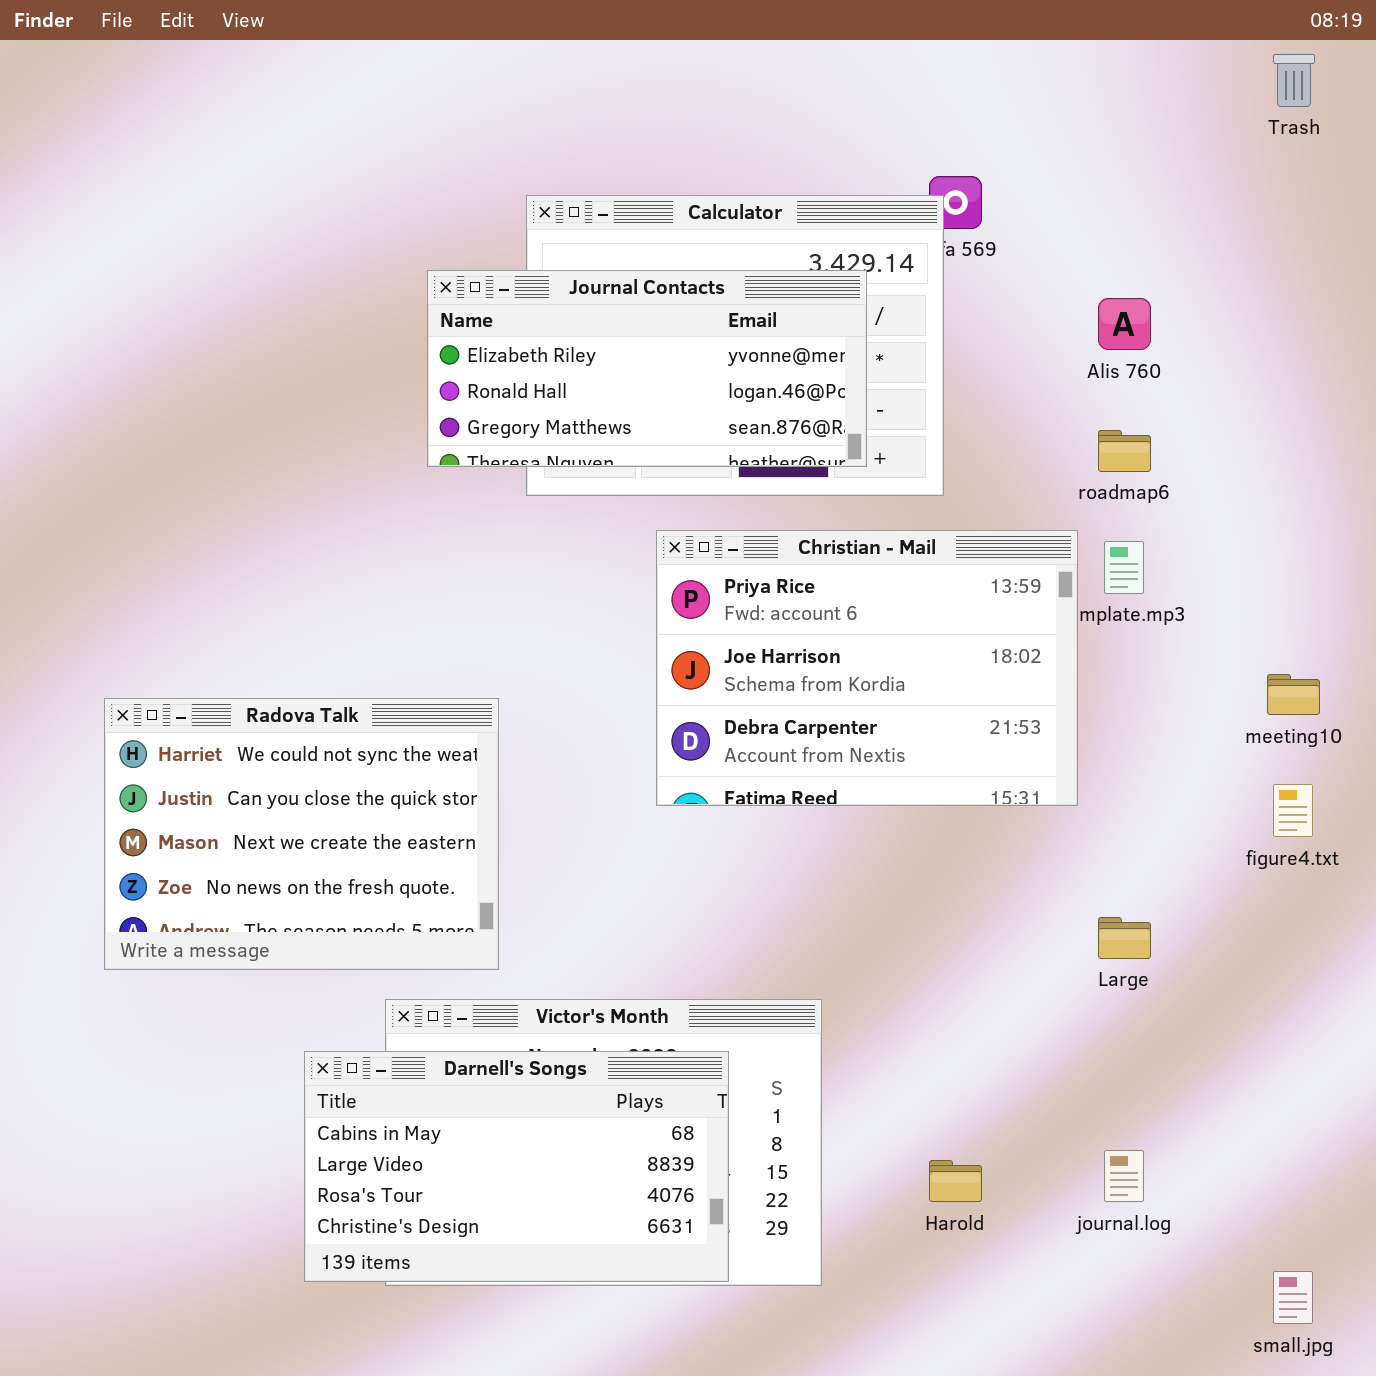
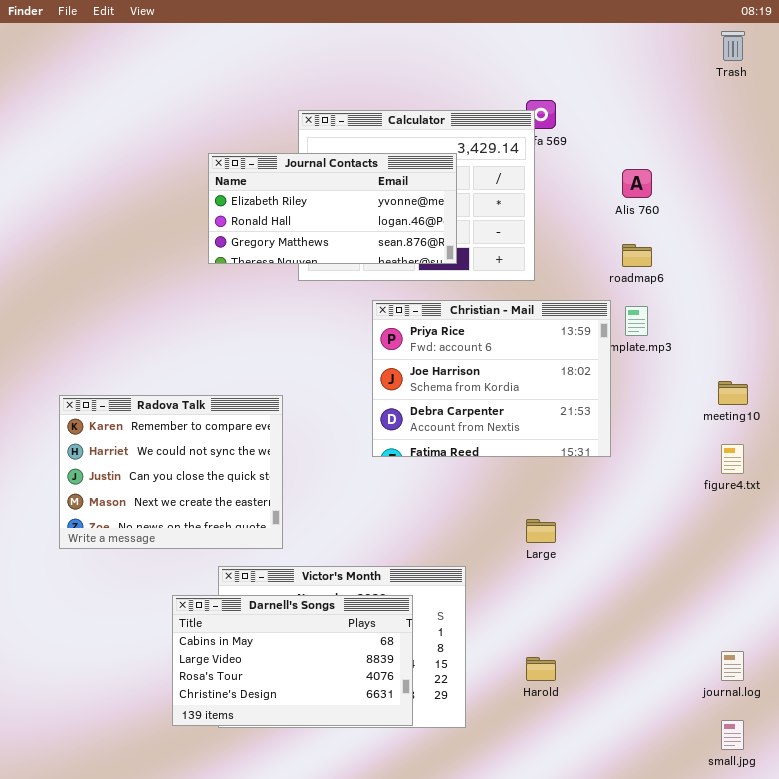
Journal Contacts: [427,270,867,467] -> [208,153,457,264], moved
Radova Talk: [104,698,499,970] -> [59,395,283,549], scrolled up 1 row
Large: [1098,917,1151,959] -> [526,519,556,543], moved
journal.log: [1104,1150,1144,1202] -> [721,651,744,681], moved

